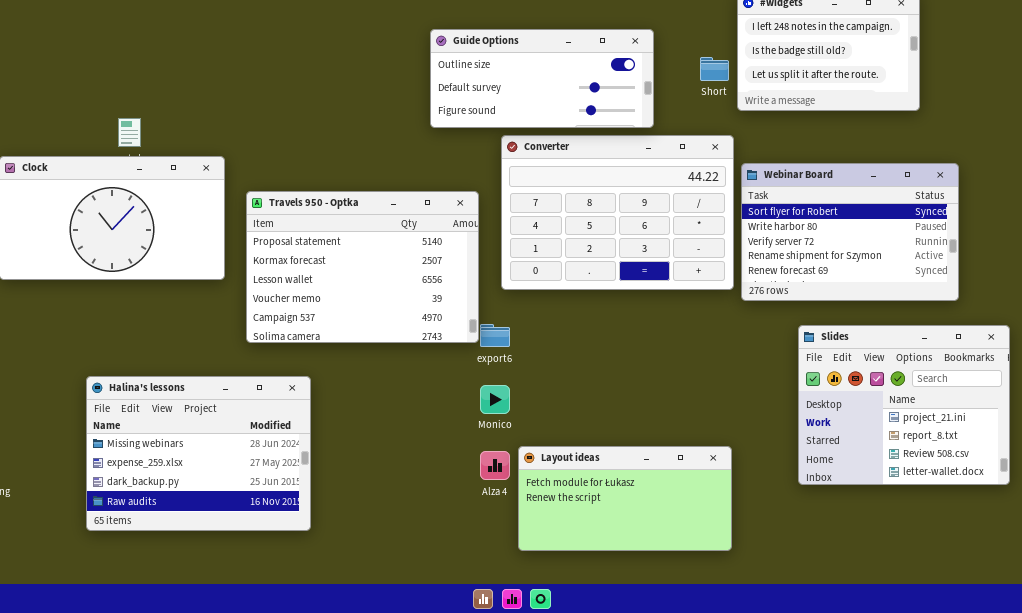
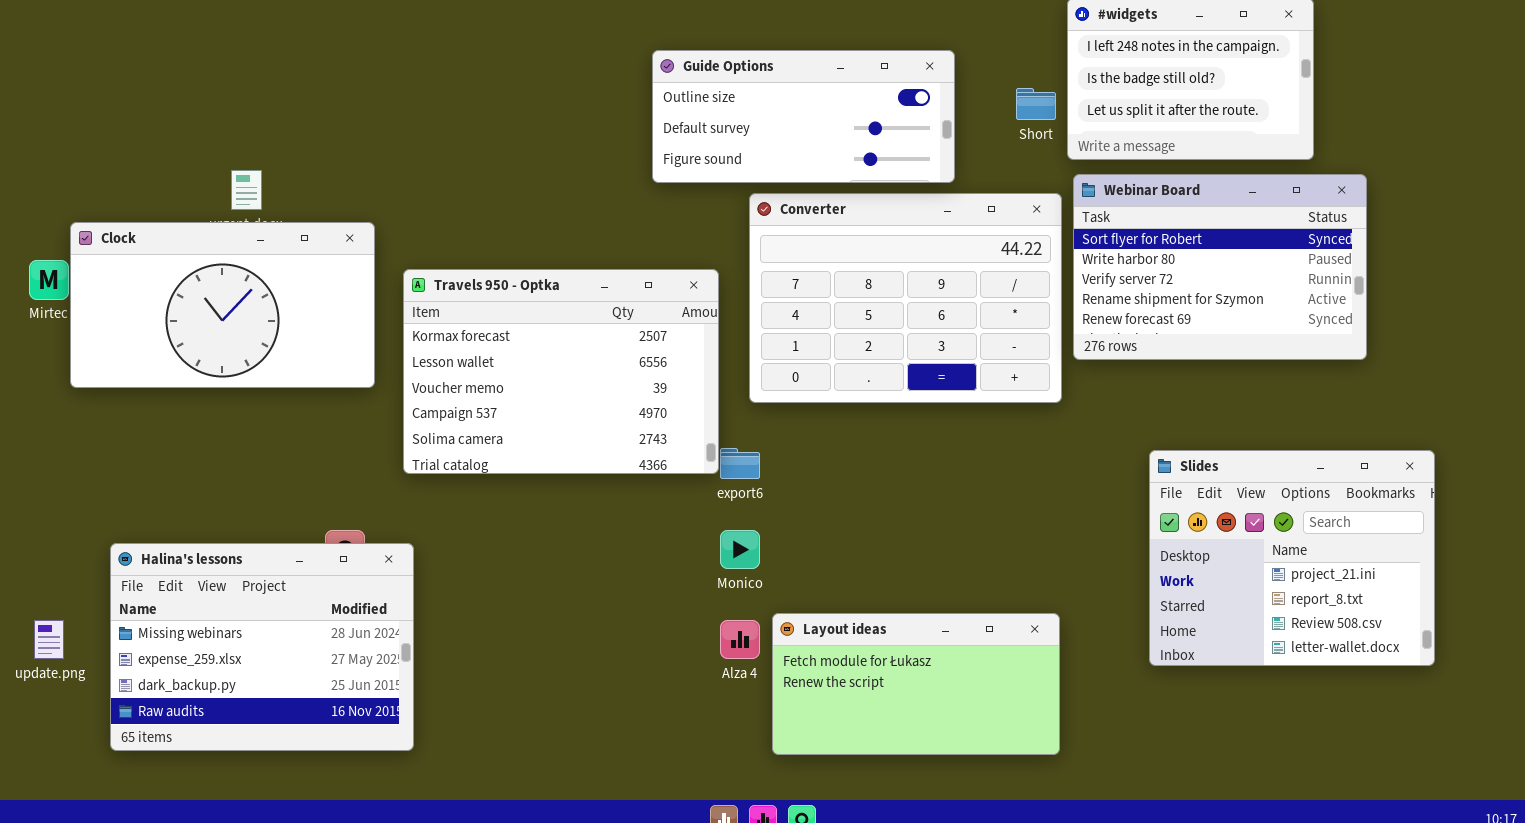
Webinar Board: [741,163,959,301] -> [1073,174,1367,360], moved
Travels 950 - Optka: [246,191,479,343] -> [403,269,719,474], scrolled down 1 row
Halina's lessons: [86,376,311,531] -> [110,543,414,751], moved

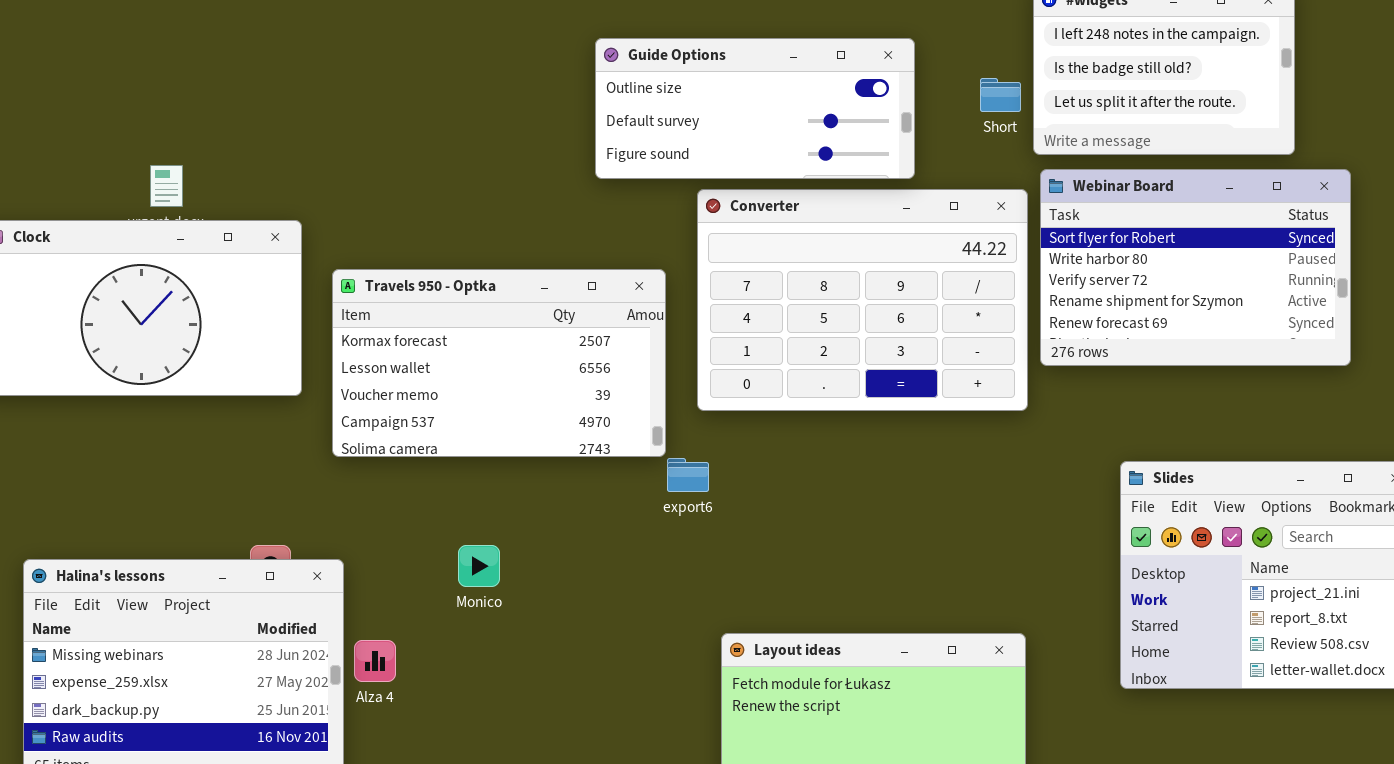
Travels 950 - Optka: [403,269,719,474] -> [332,269,666,457], resized
Monico: [720,530,760,569] -> [458,545,500,587], moved
Alza 4: [720,620,760,659] -> [354,640,396,682], moved

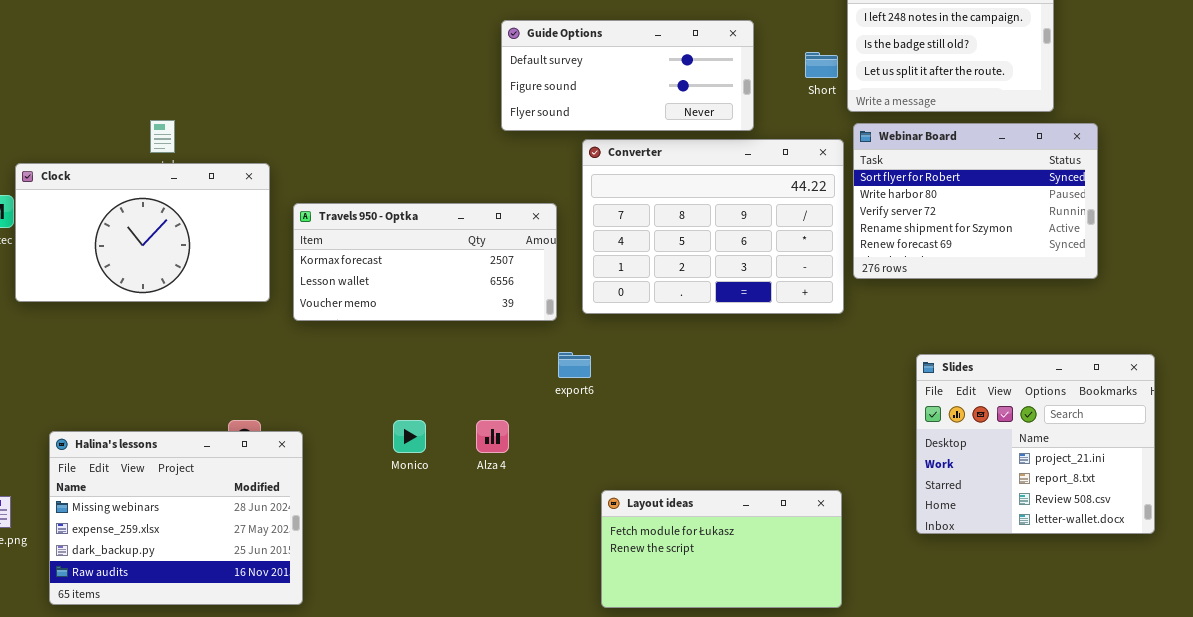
Guide Options: [595,38,915,179] -> [501,20,754,131], scrolled down 1 row
Travels 950 - Optka: [332,269,666,457] -> [293,203,557,321], resized
Alza 4: [354,640,396,682] -> [476,420,509,453], moved

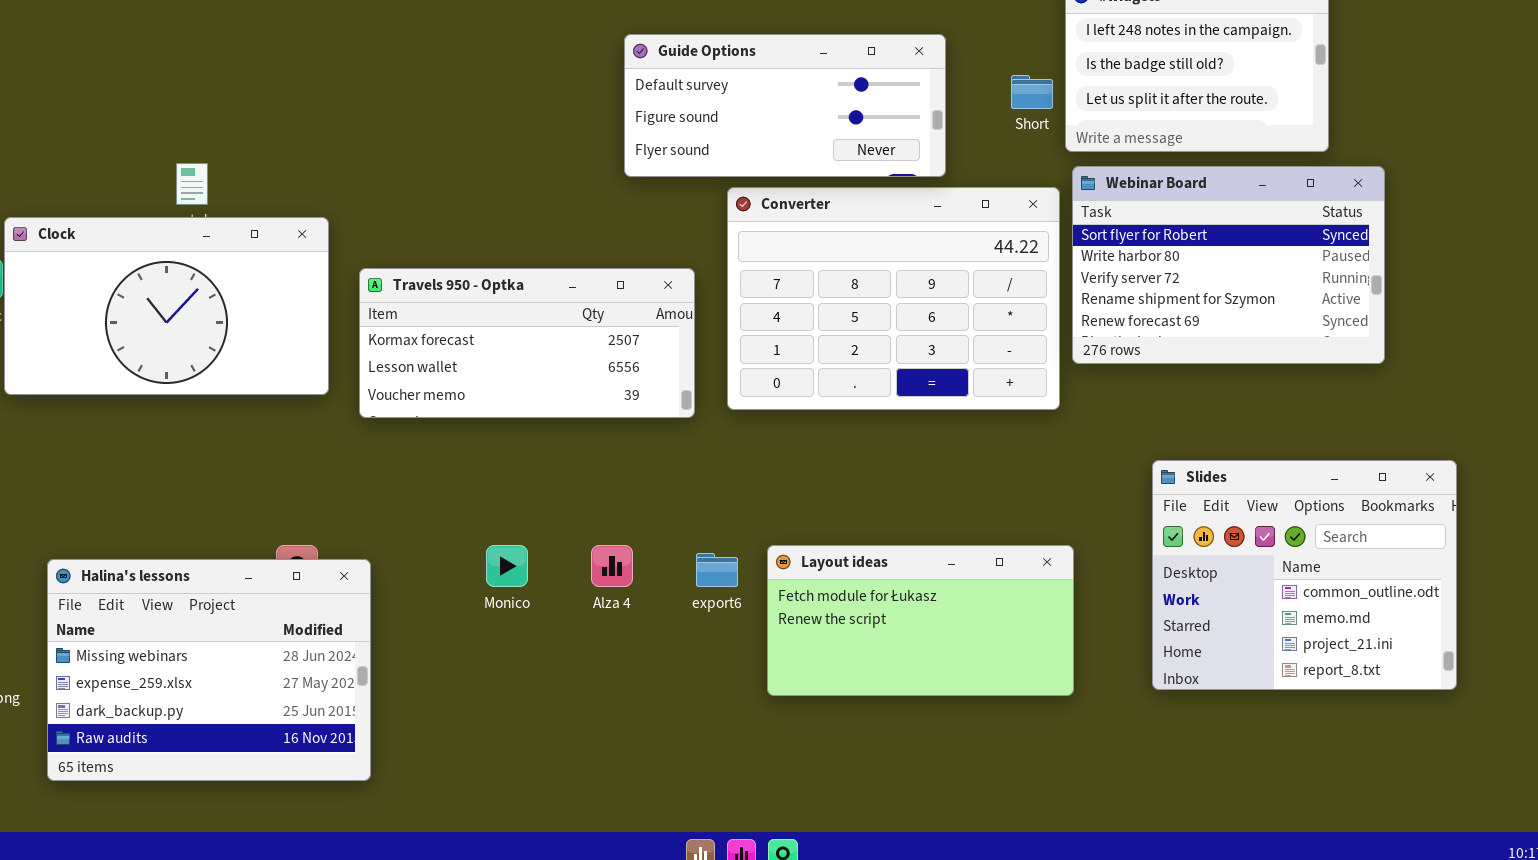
export6: [558,352,591,378] -> [696,553,738,587], moved
Slides: [916,354,1155,534] -> [1152,460,1457,690], scrolled up 2 rows
Layout ideas: [601,490,842,608] -> [767,545,1074,696], moved

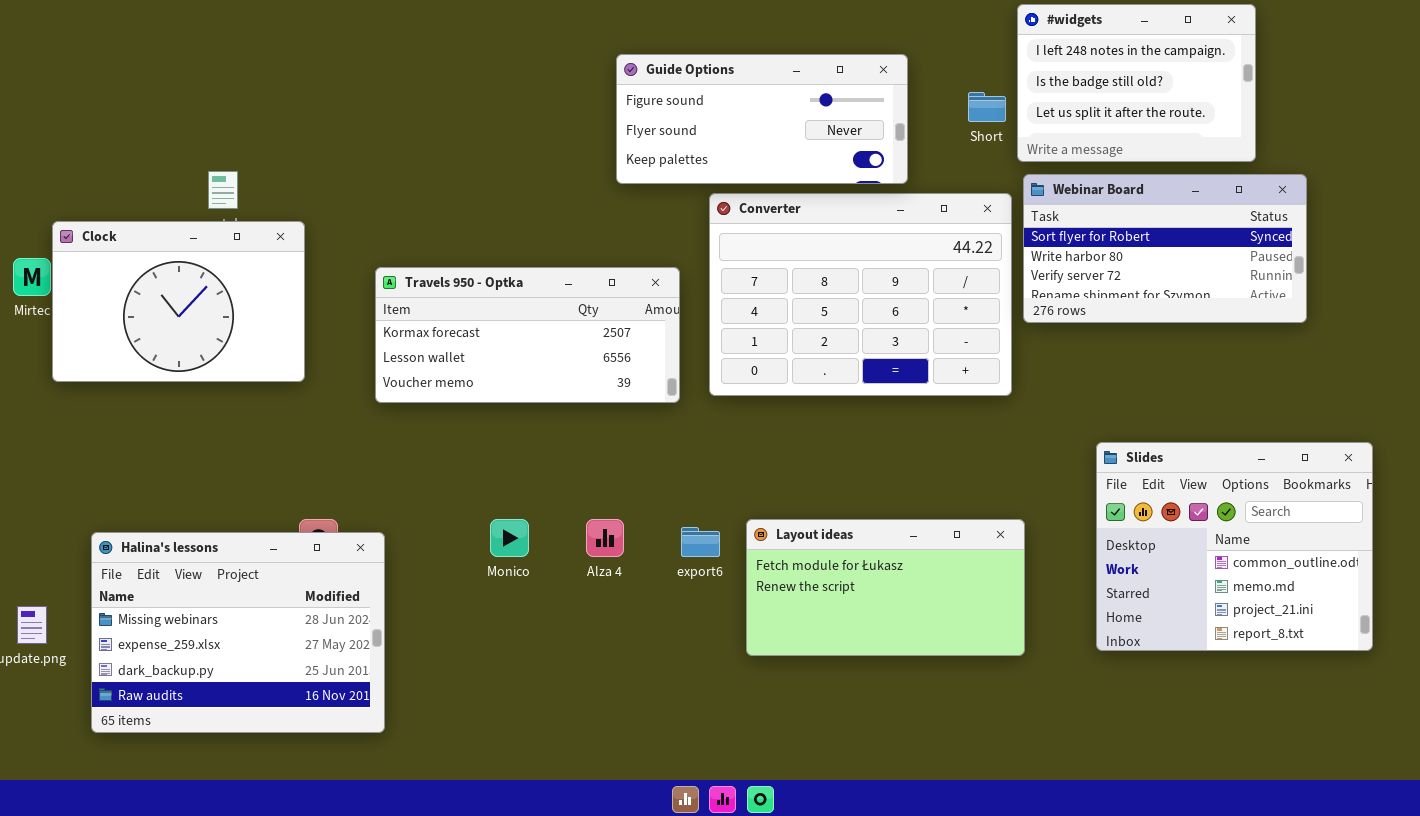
Guide Options: [624,34,946,177] -> [616,54,908,184], scrolled down 1 row
Webinar Board: [1072,166,1385,364] -> [1023,174,1307,323], resized
Clock: [4,217,329,395] -> [52,221,305,382], resized

